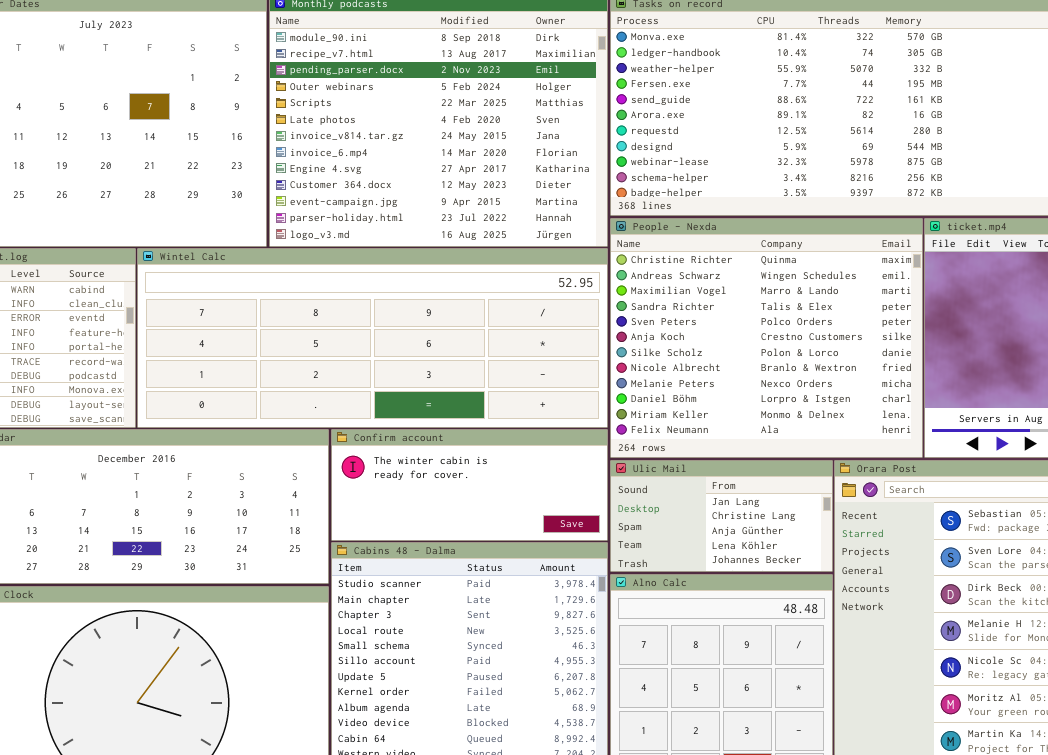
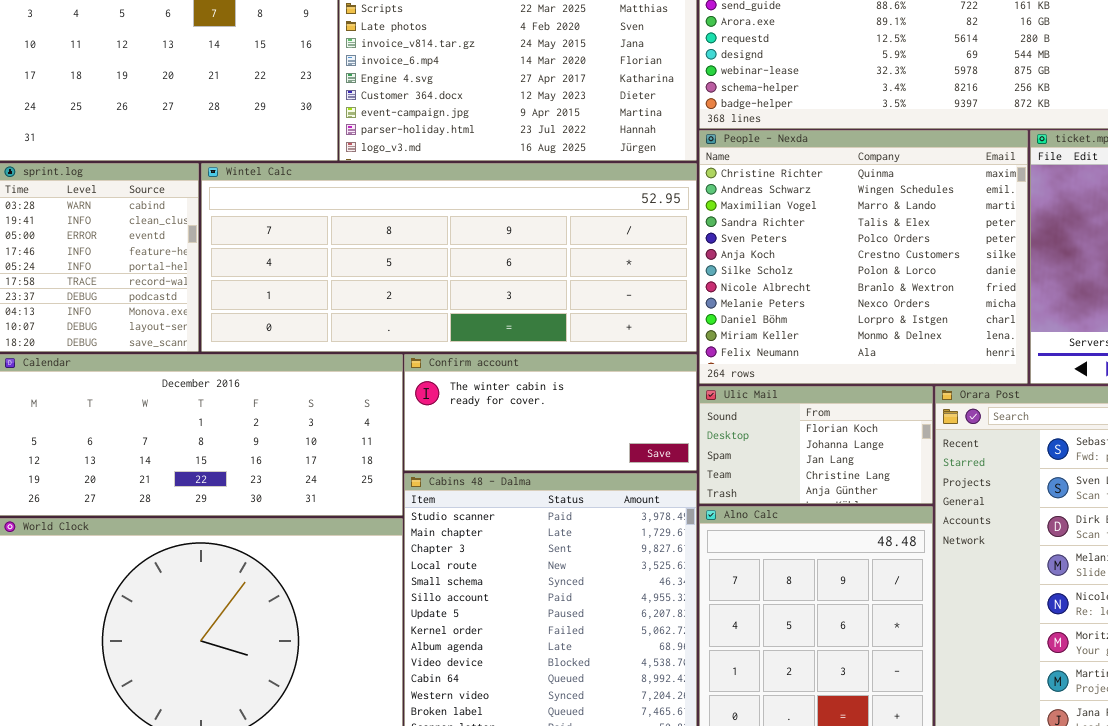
Ulic Mail: [610,460,833,572] -> [699,386,933,504], scrolled up 2 rows

